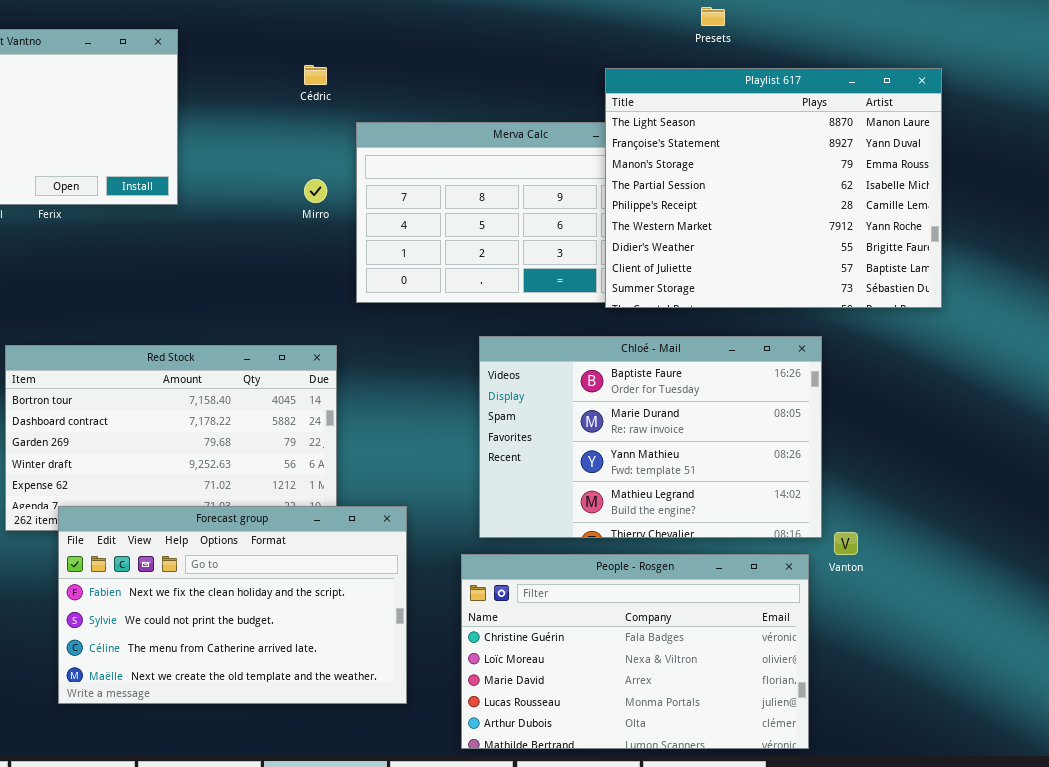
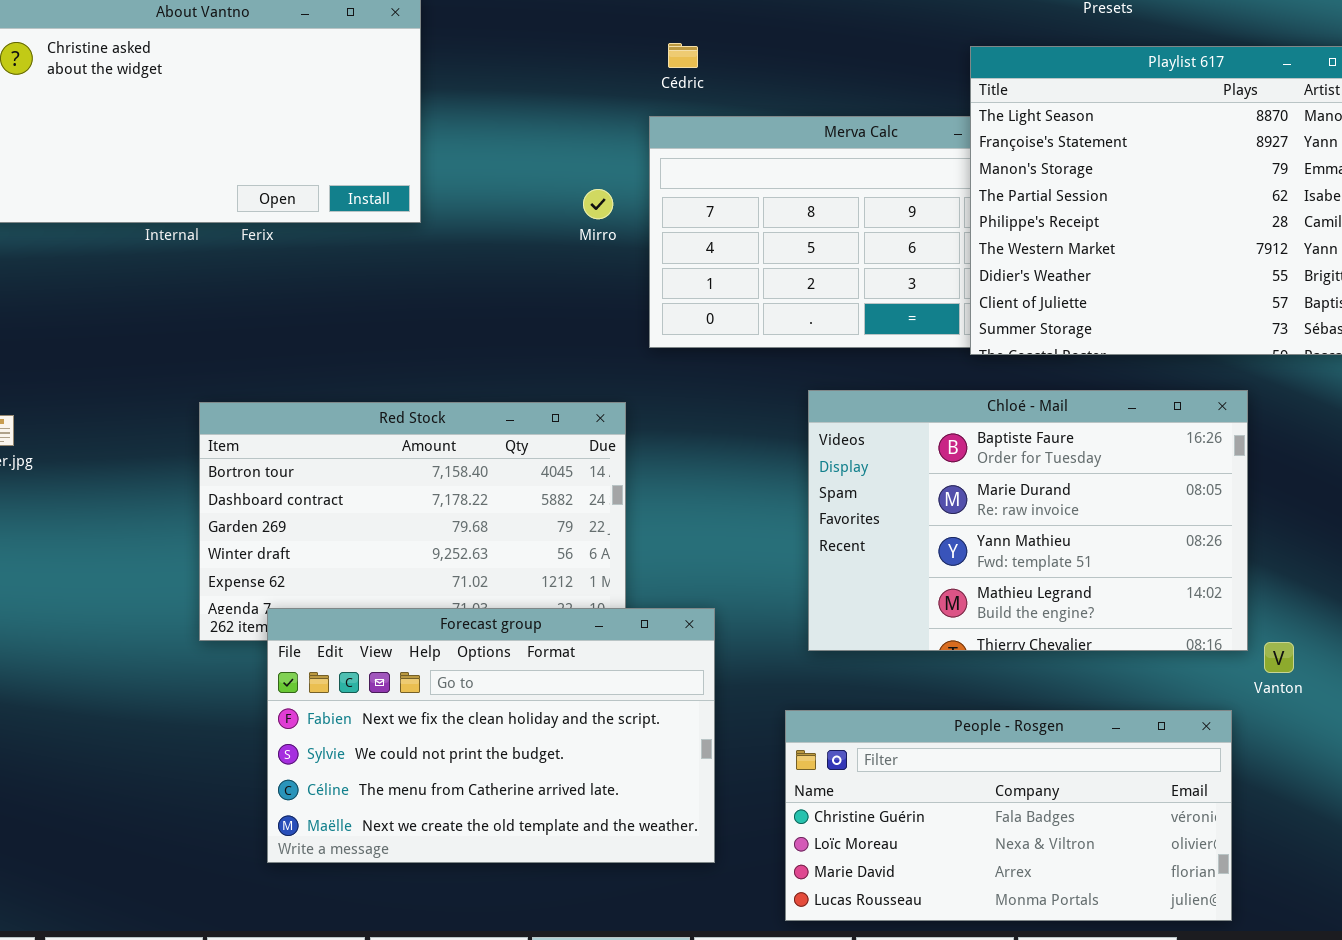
Cédric: [304,65,327,85] -> [668,43,698,68], moved
People - Rosgen: [461,554,809,749] -> [785,710,1232,921], resized

